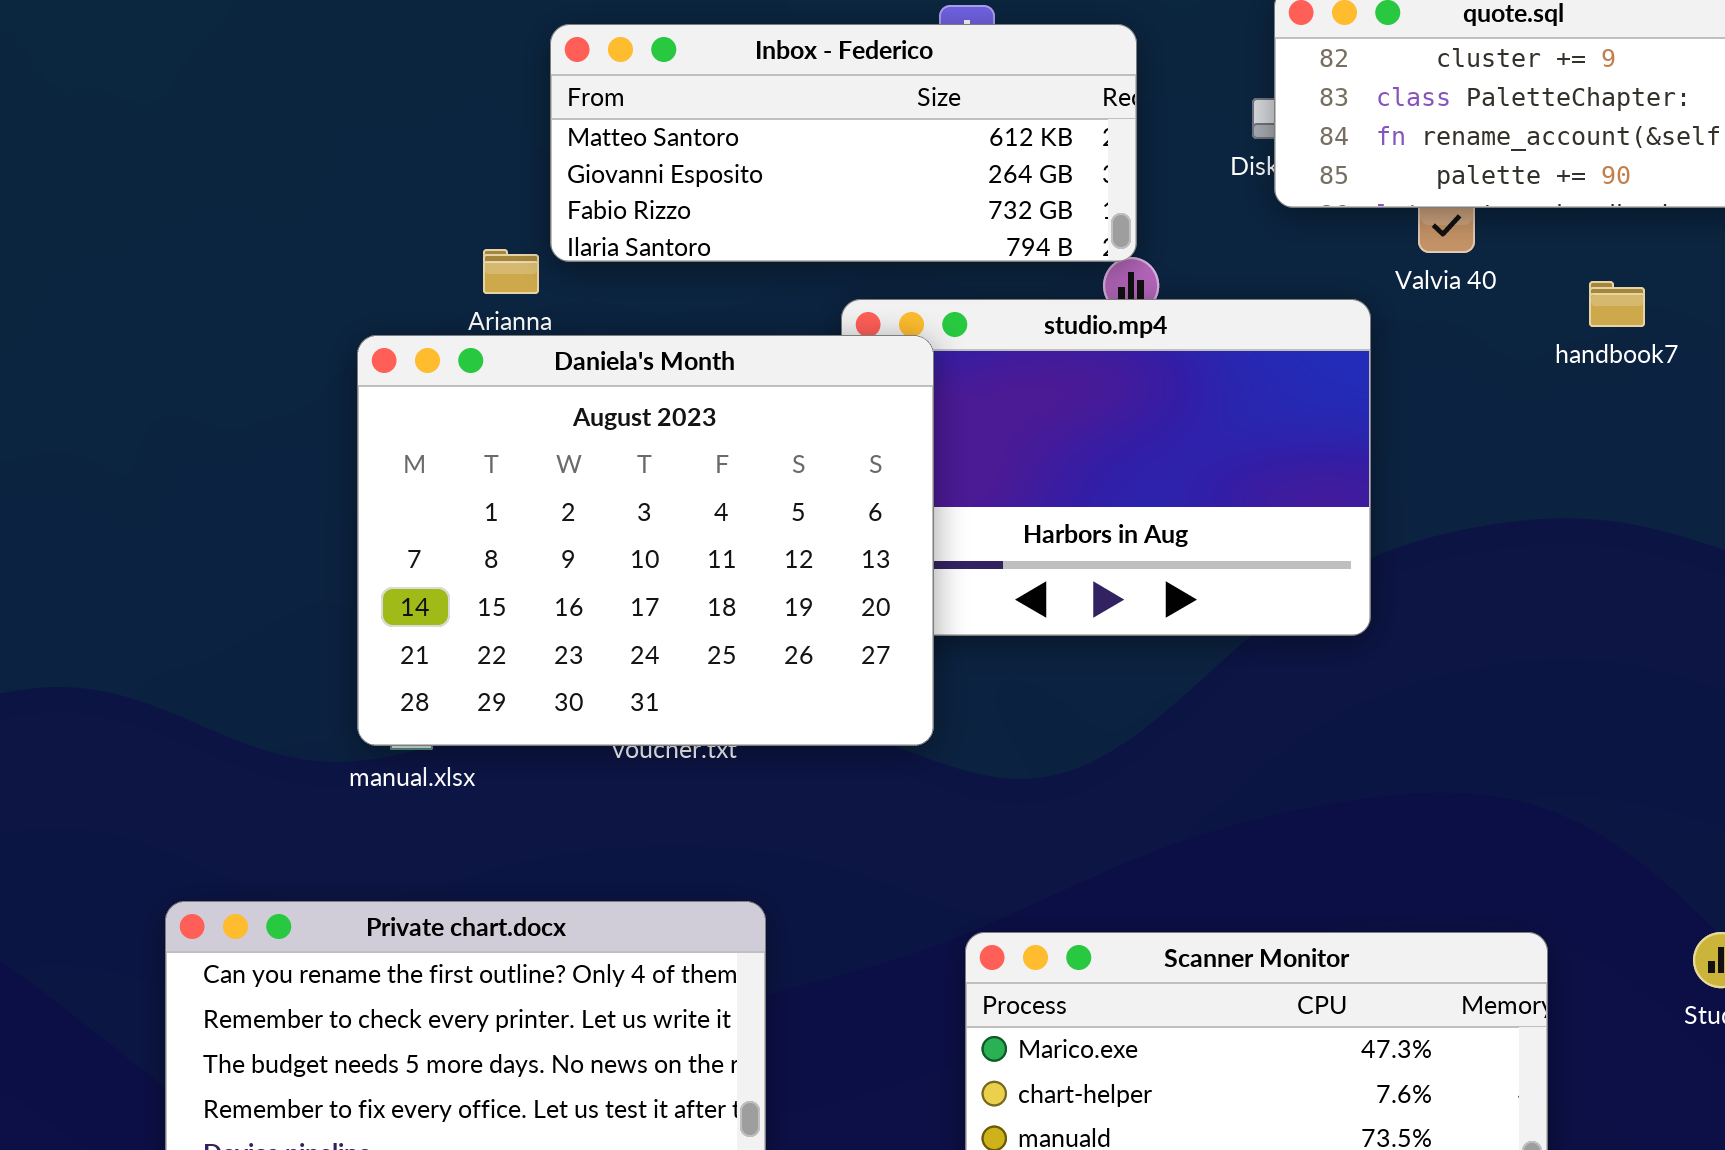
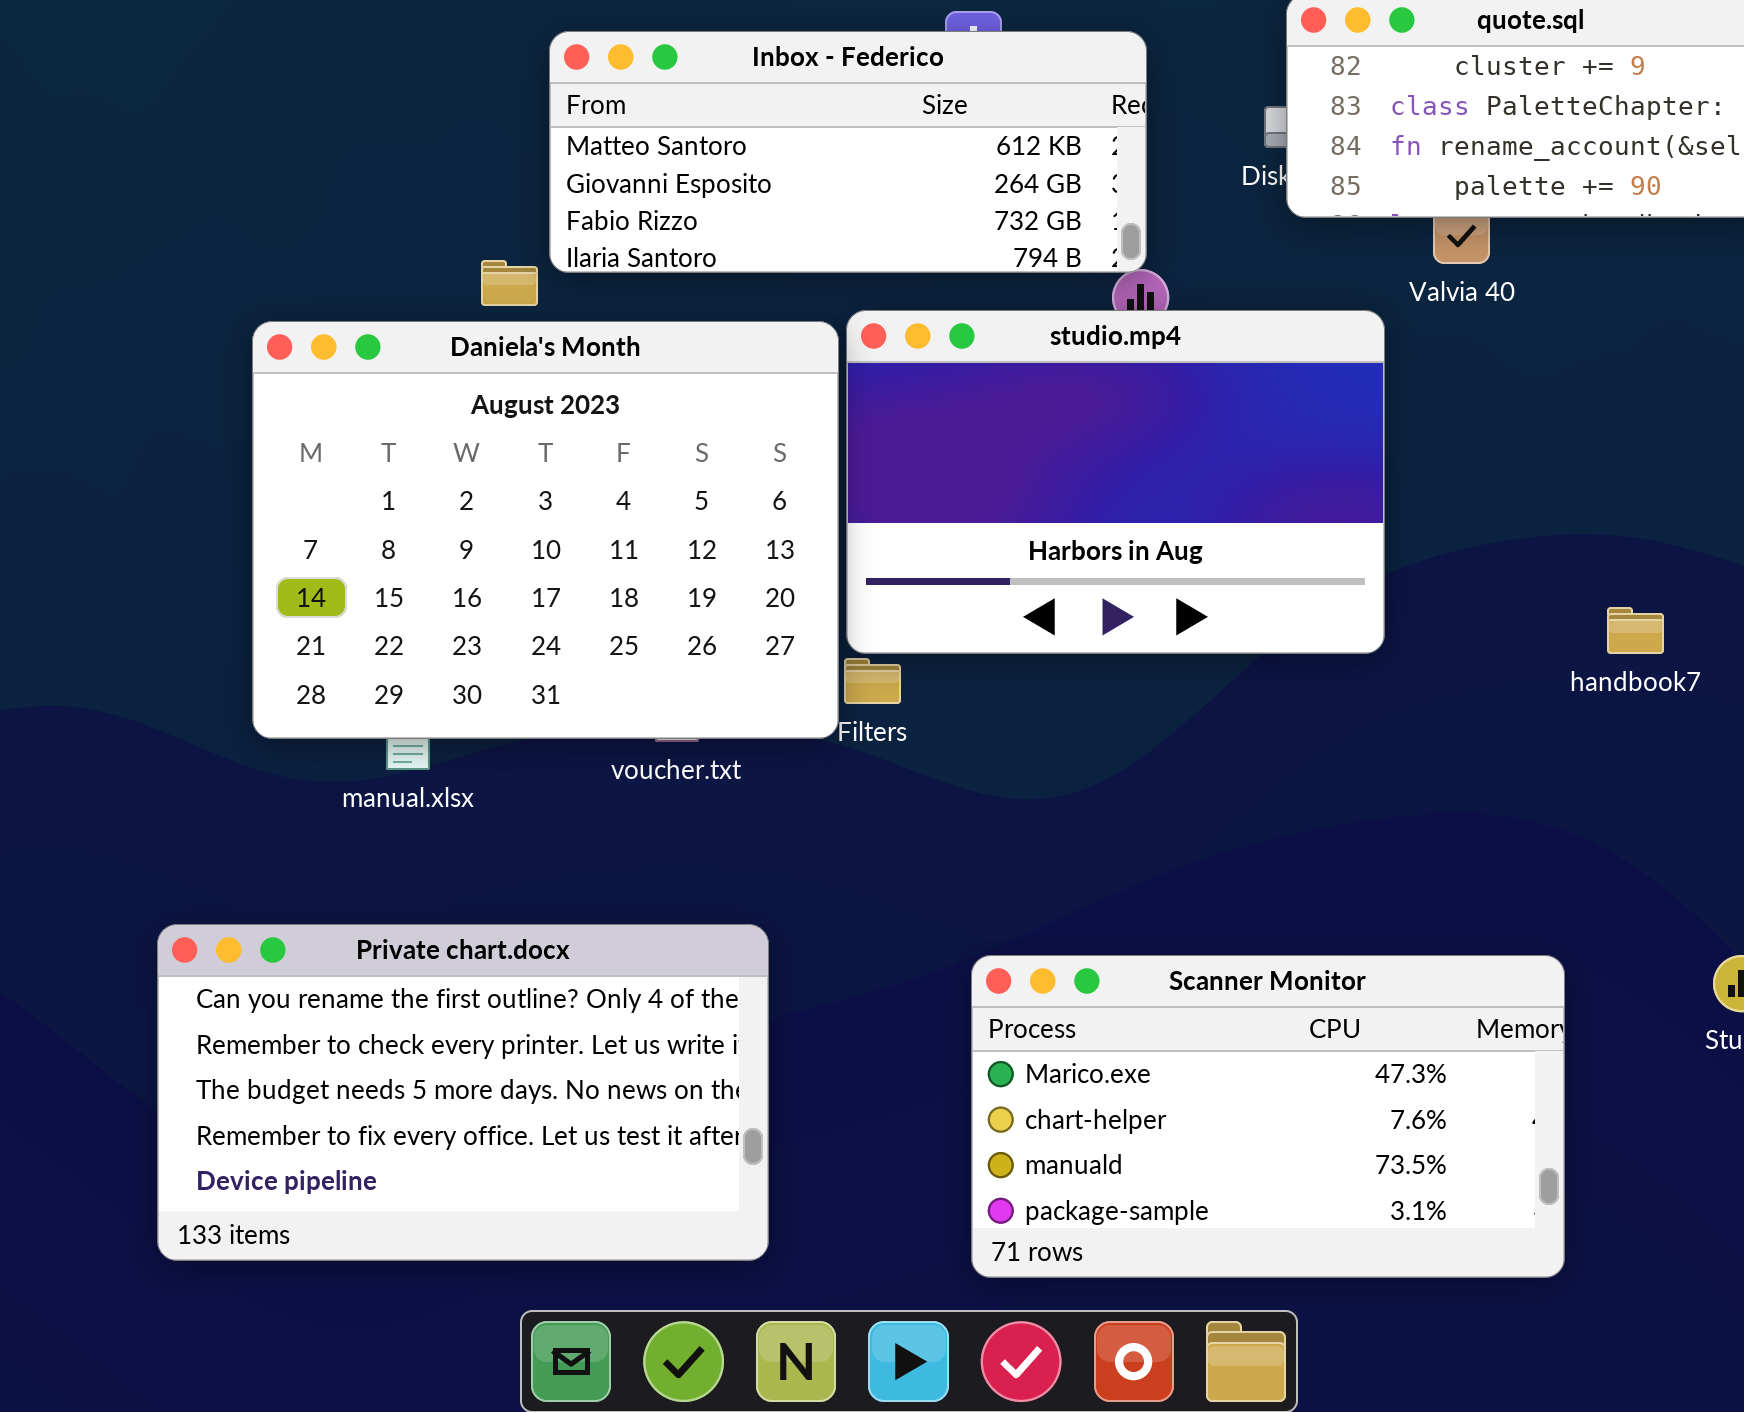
handbook7: [1589,281,1645,327] -> [1607,607,1664,654], moved
Daniela's Month: [357,335,934,746] -> [252,321,839,739], moved

